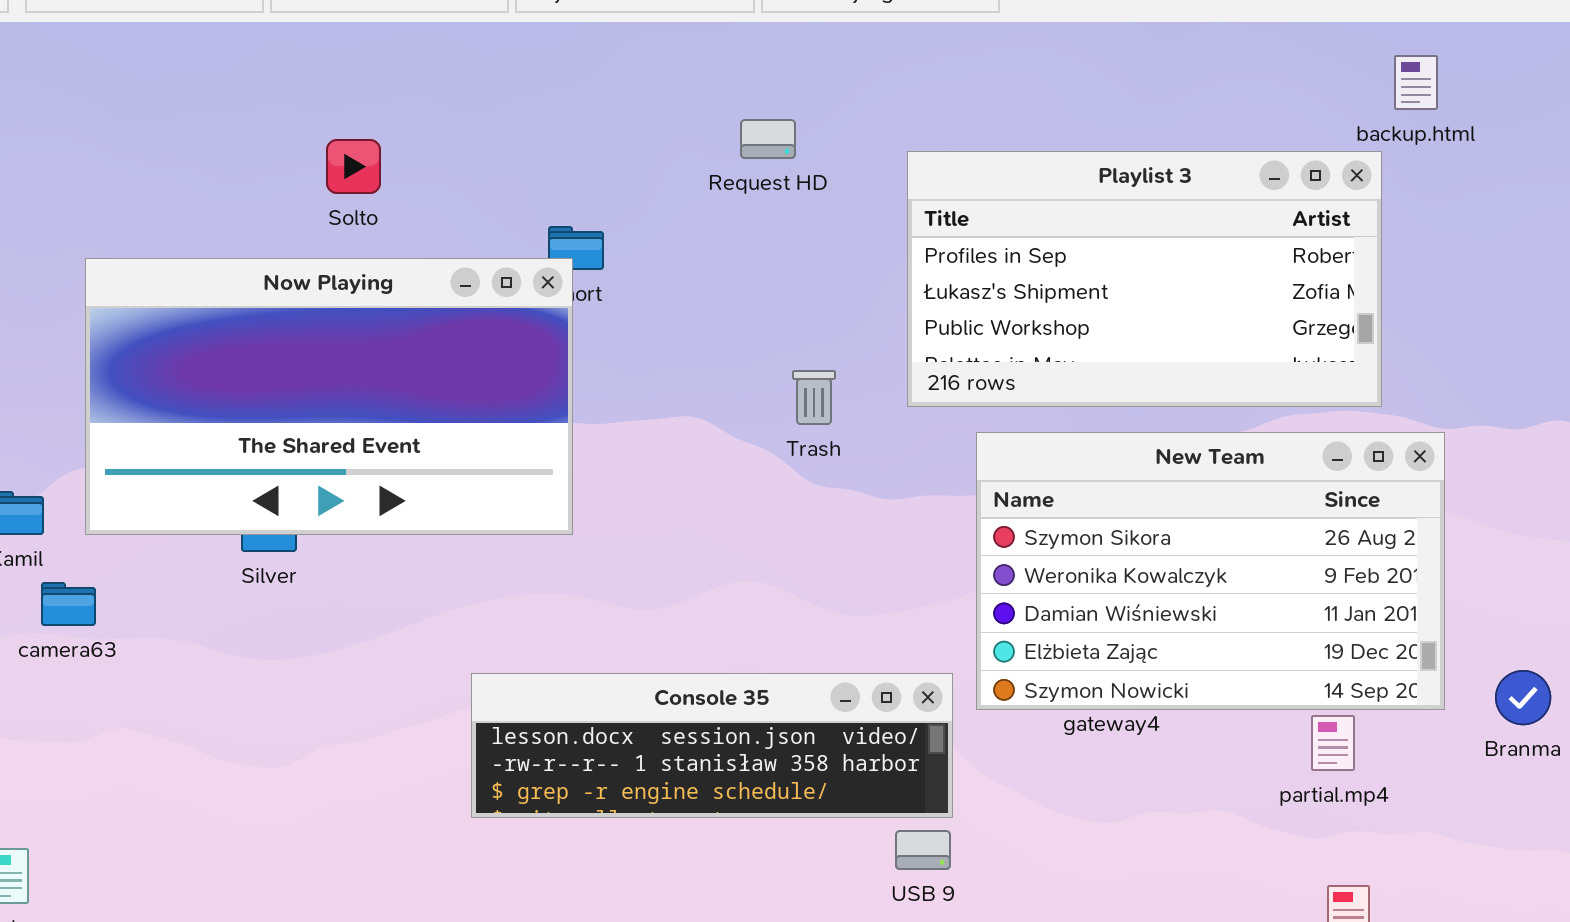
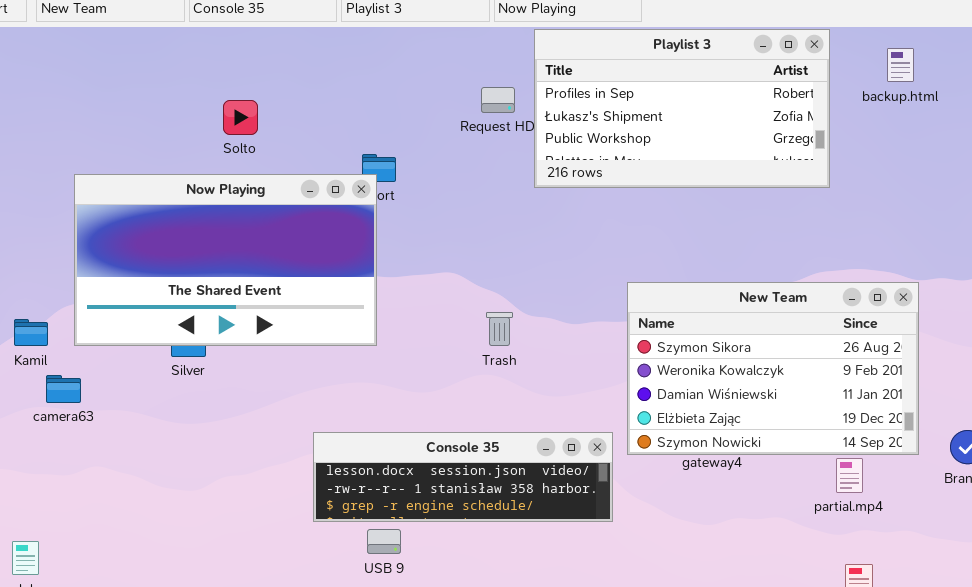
Playlist 3: [907,151,1382,407] -> [534,29,830,188], moved
Trash: [792,370,836,425] -> [486,312,513,346], moved
USB 9: [895,830,951,870] -> [367,529,401,554], moved

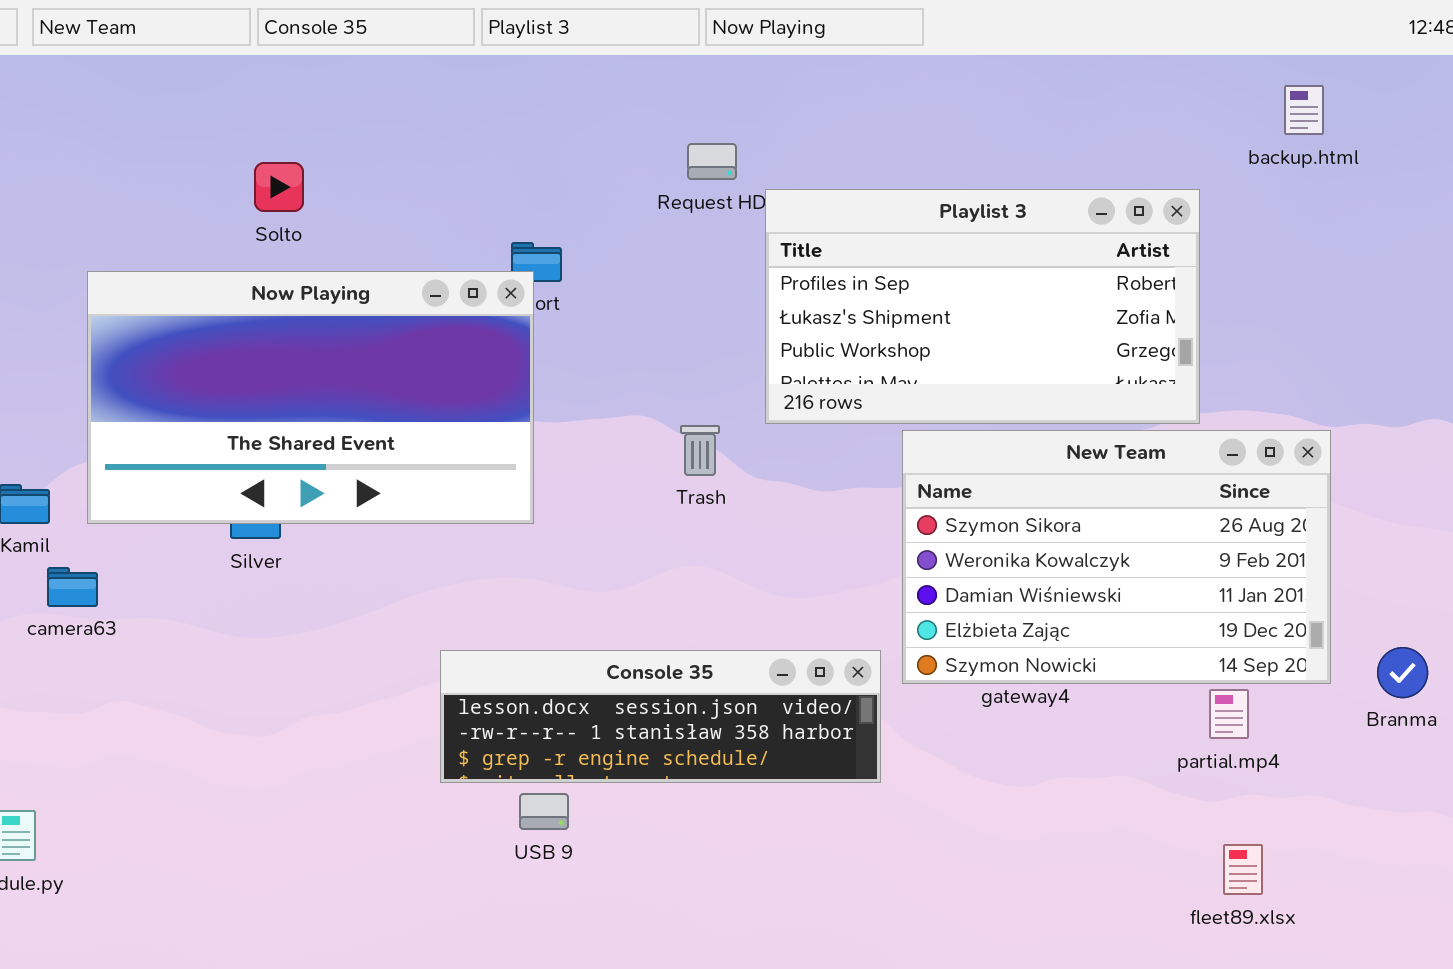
Playlist 3: [534,29,830,188] -> [765,189,1200,424], moved
Solto: [223,100,258,135] -> [254,162,304,212], moved
Trash: [486,312,513,346] -> [680,425,720,476], moved

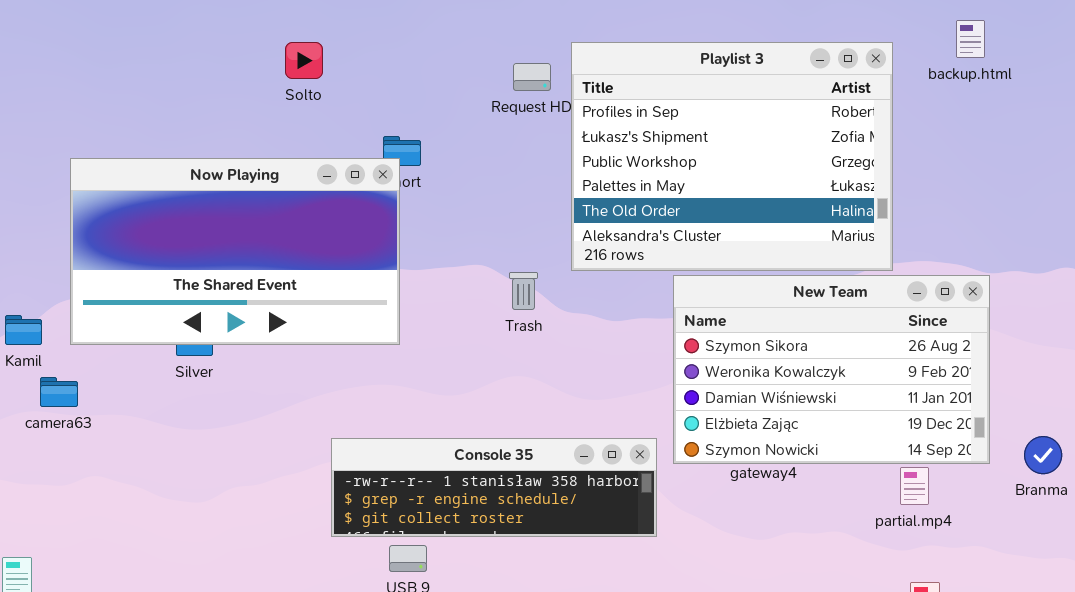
Solto: [254,162,304,212] -> [285,42,323,79], moved
Playlist 3: [765,189,1200,424] -> [571,42,893,271], resized
Console 35: [440,650,881,783] -> [331,438,657,537], scrolled down 1 row

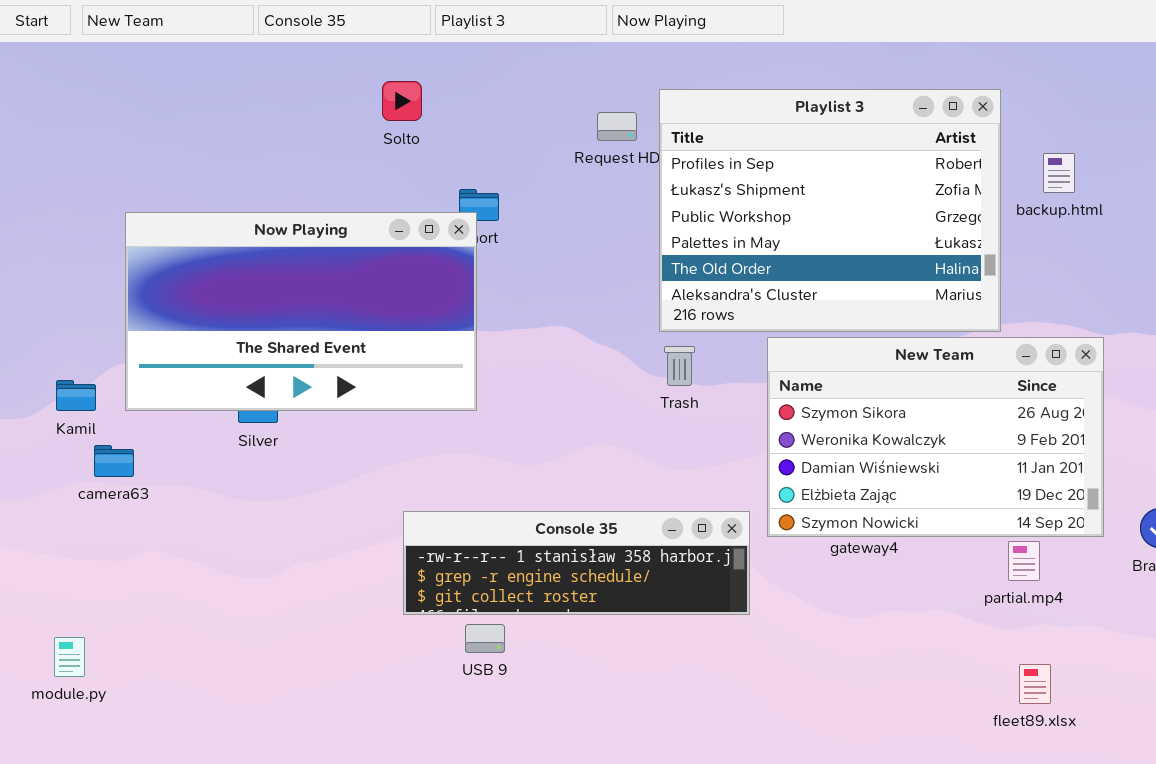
backup.html: [956,20,985,58] -> [1043,153,1075,193], moved
Solto: [285,42,323,79] -> [382,81,422,121], moved
Trash: [509,272,538,310] -> [664,346,695,386], moved

